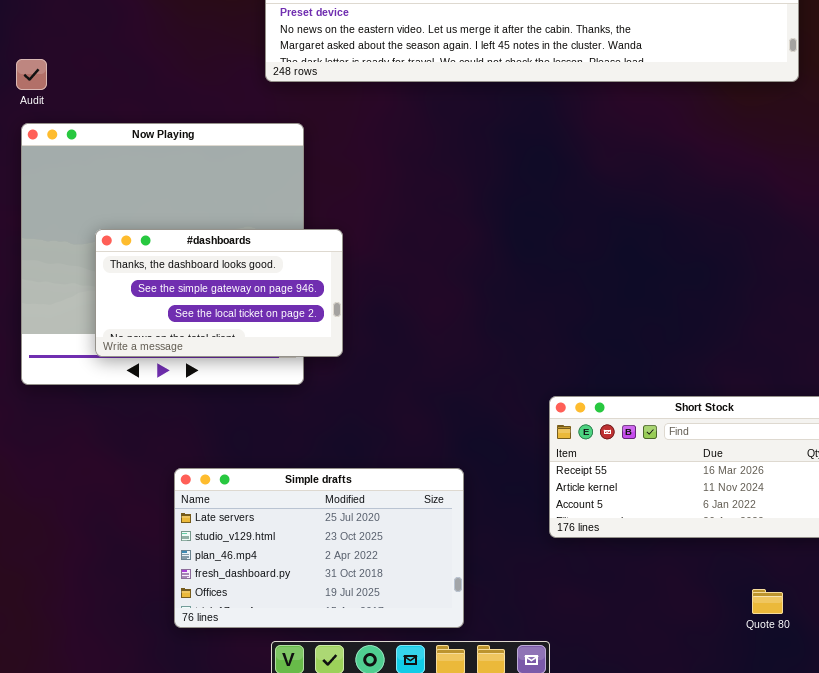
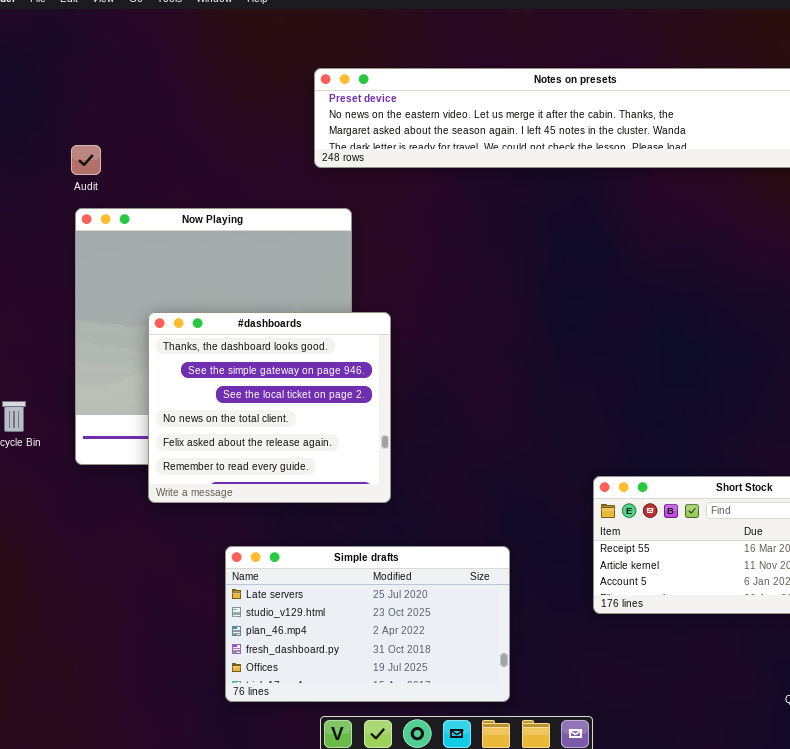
#dashboards: [95,229,343,357] -> [148,312,391,503], resized

